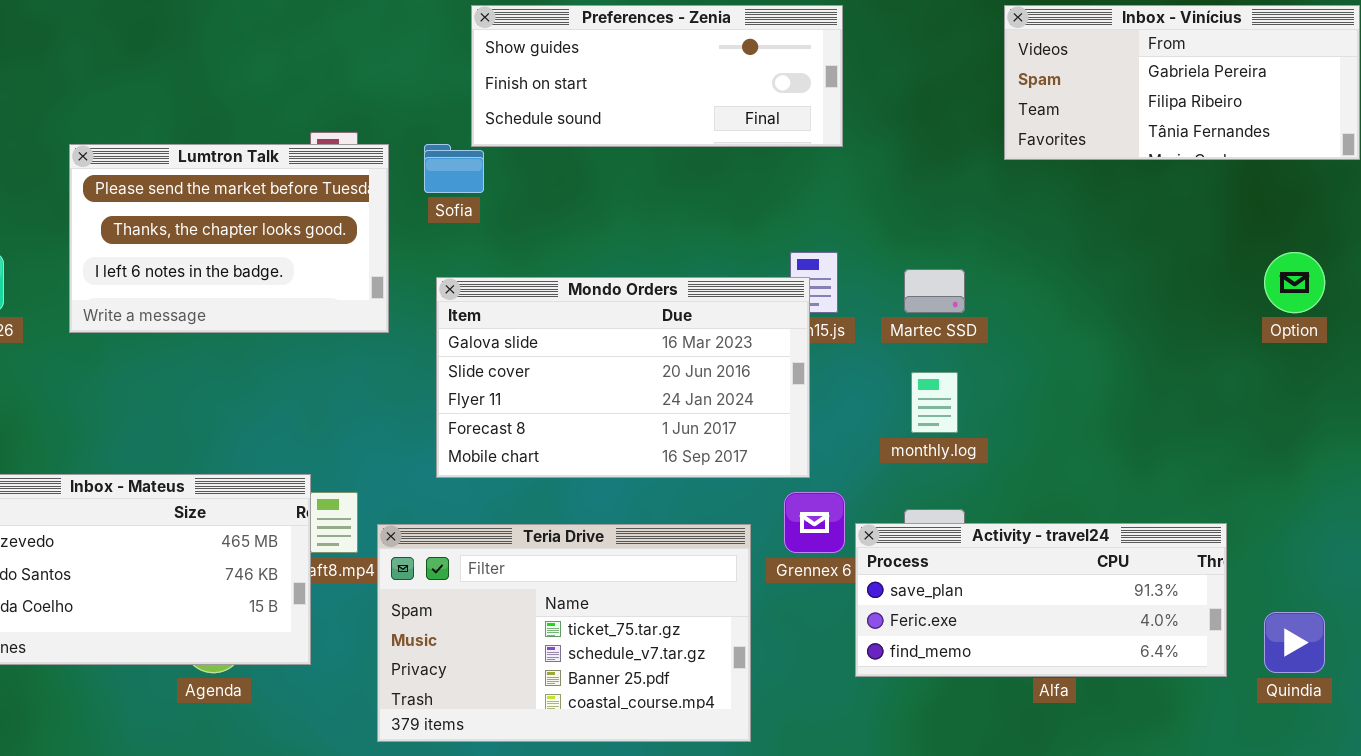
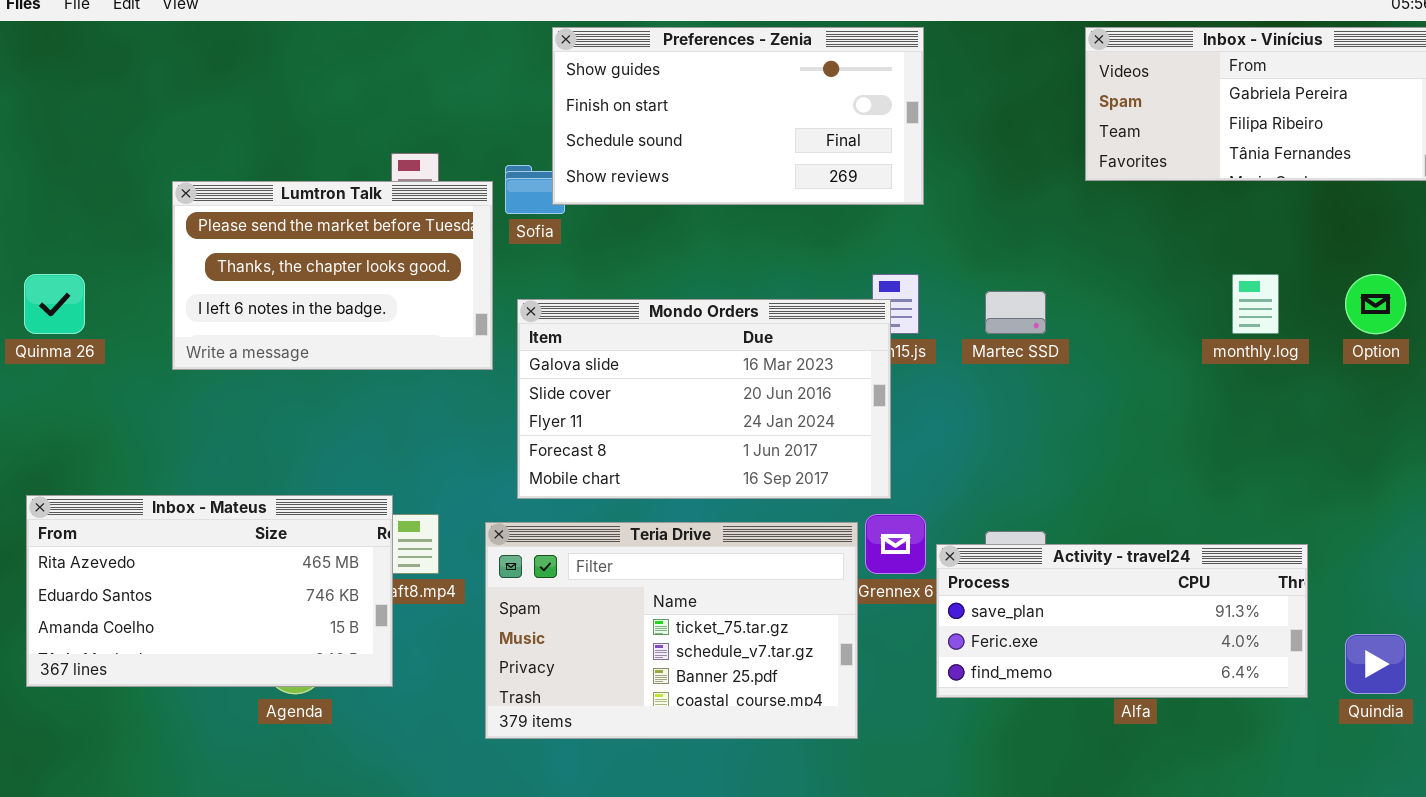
Preferences - Zenia: [471,5,843,147] -> [552,27,924,205], resized
Lumtron Talk: [69,144,389,333] -> [172,181,493,370], moved
monthly.log: [911,372,958,433] -> [1232,274,1279,334], moved
Teria Drive: [377,524,751,742] -> [485,522,858,739], moved

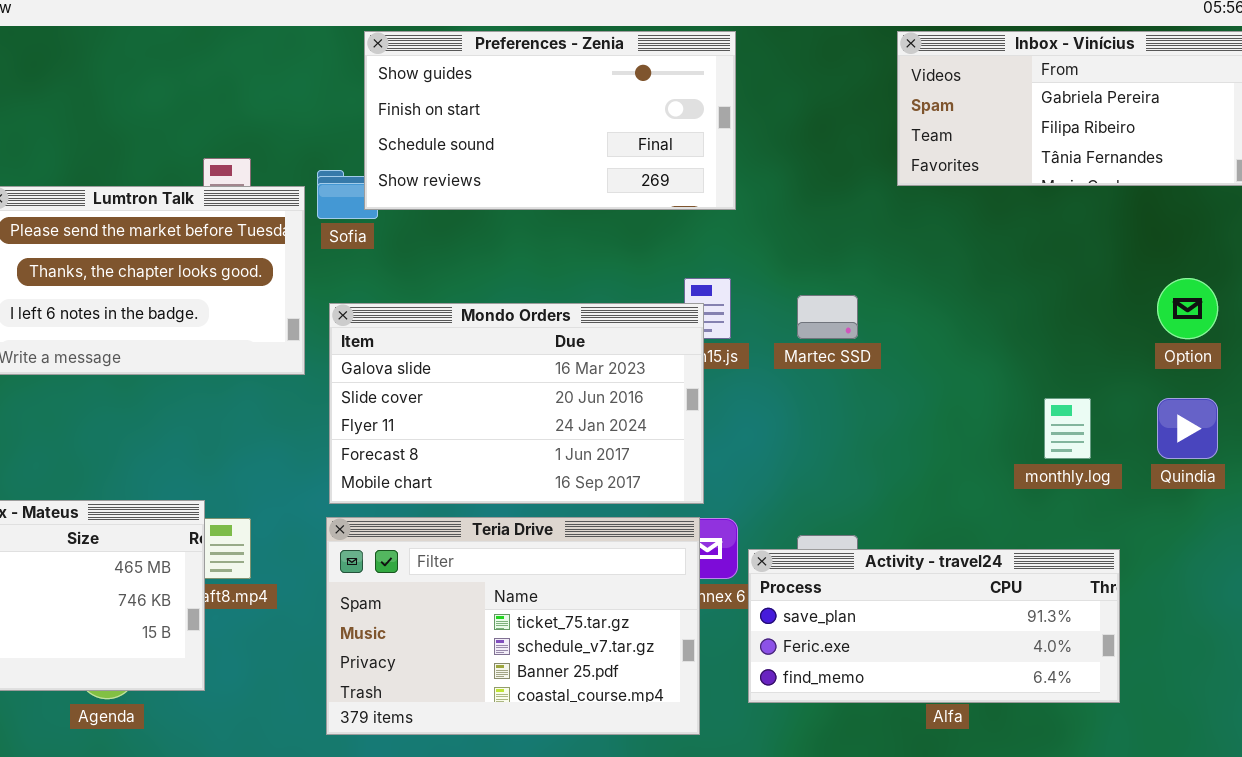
monthly.log: [1232,274,1279,334] -> [1044,398,1091,459], moved
Teria Drive: [485,522,858,739] -> [326,517,700,735], moved
Quindia: [1345,634,1406,694] -> [1157,398,1218,459], moved

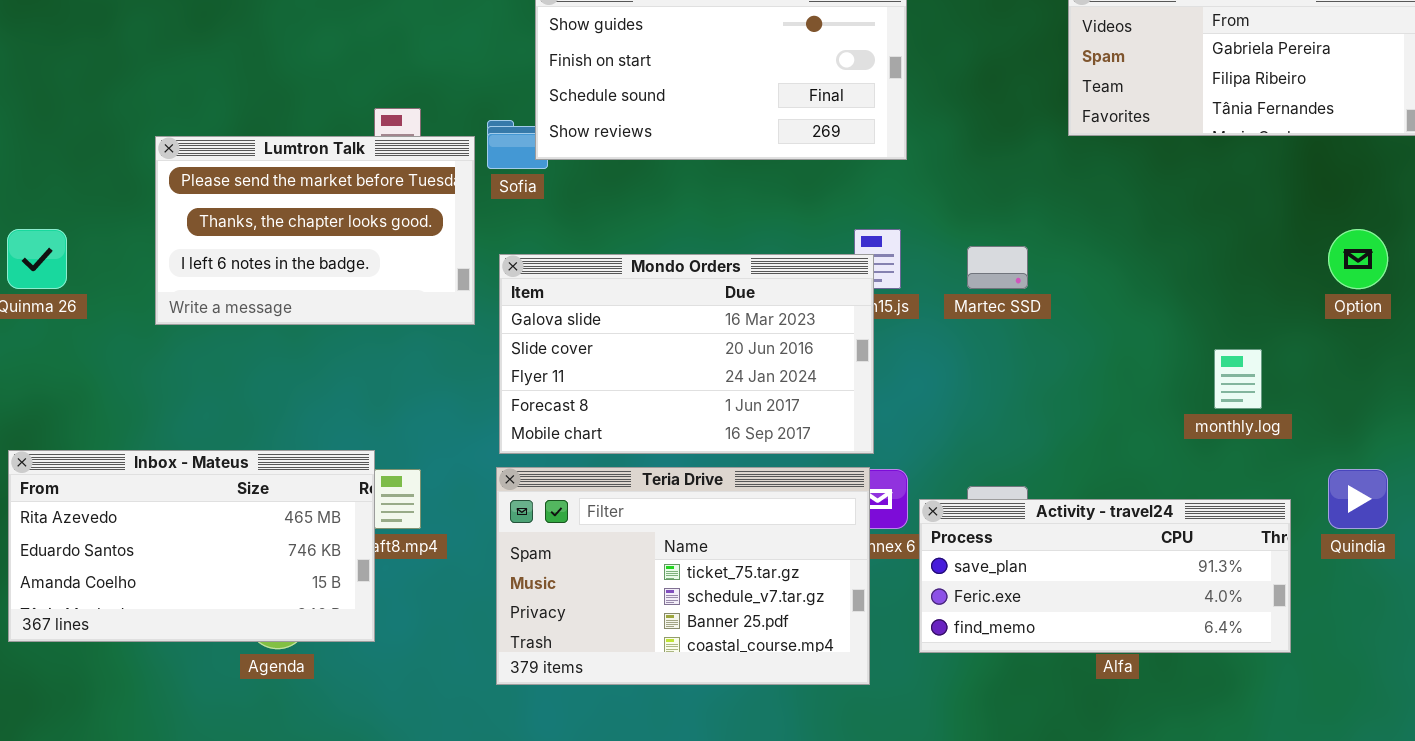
Quindia: [1157,398,1218,459] -> [1328,469,1388,529], moved

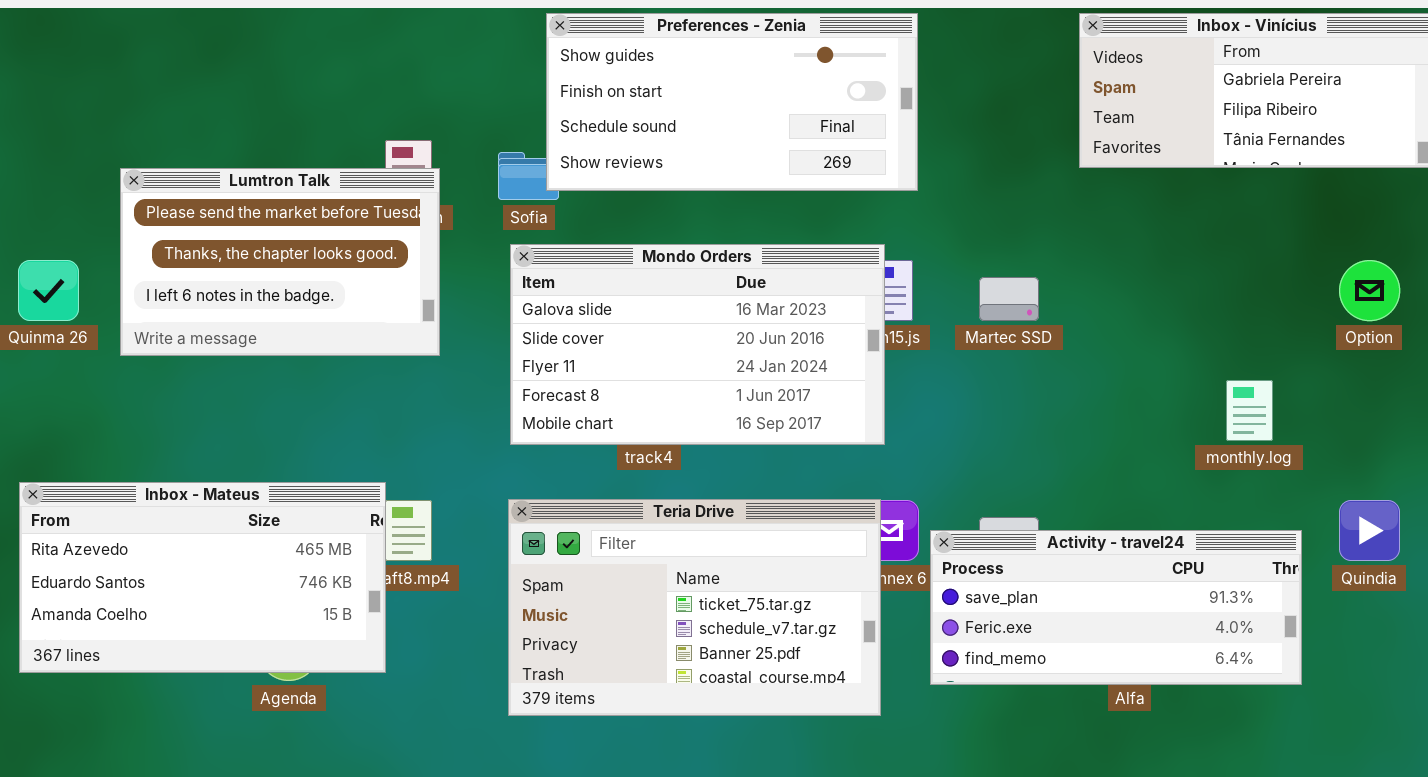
Lumtron Talk: [155,136,475,325] -> [120,168,440,356], moved
Mondo Orders: [499,254,874,454] -> [510,244,885,445], moved

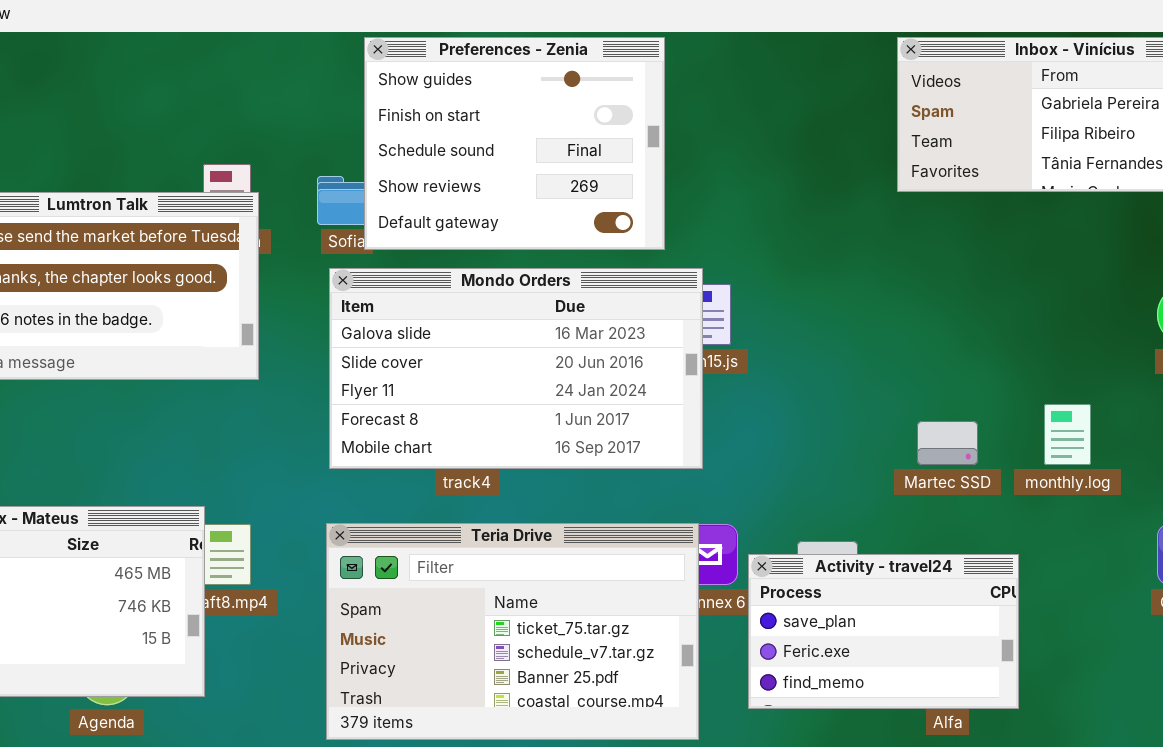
Preferences - Zenia: [546,13,918,191] -> [364,37,665,250], resized
Martec SSD: [979,277,1039,321] -> [917,421,978,465], moved
Activity - travel24: [930,530,1302,685] -> [748,554,1019,709], resized

